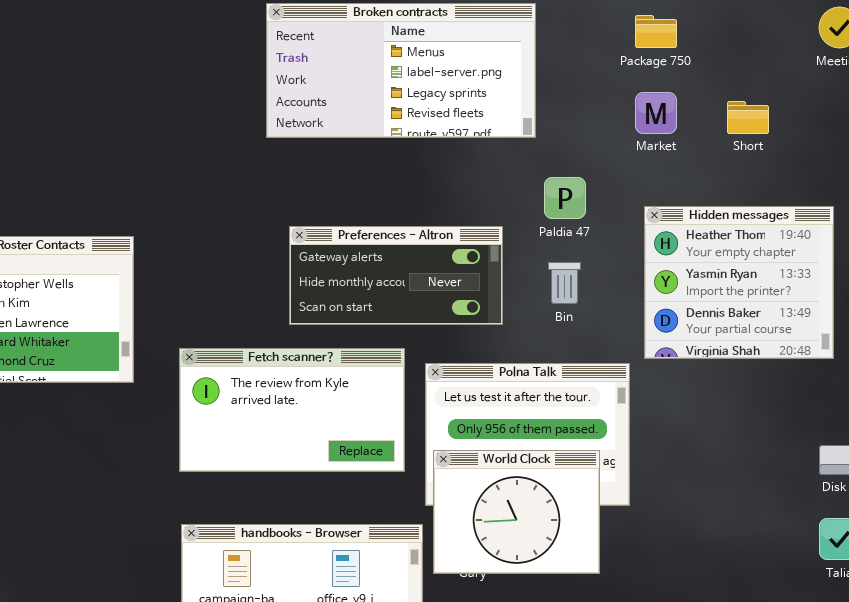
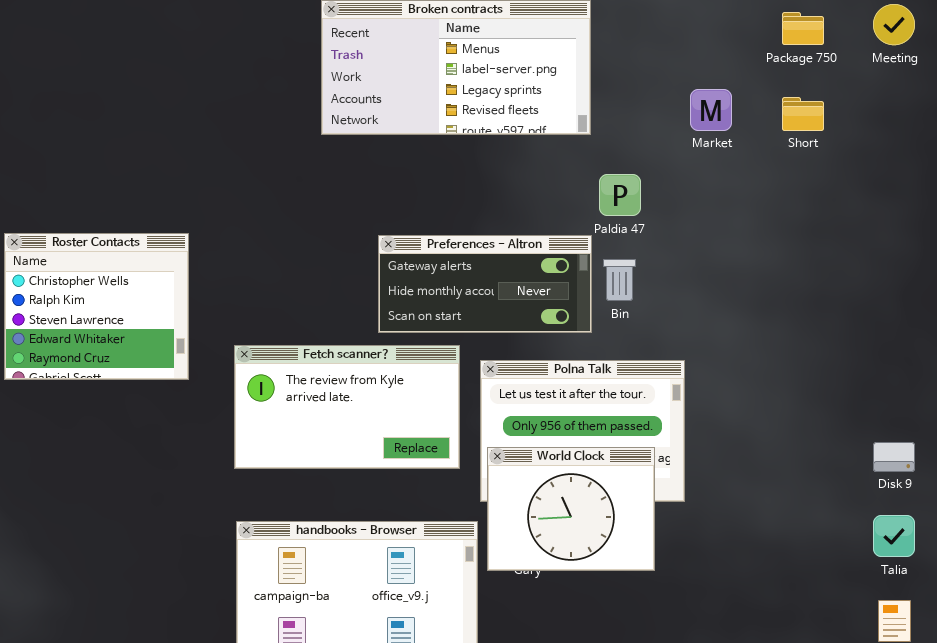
Package 750: [635,15,677,48] -> [782,12,824,45], moved
Hidden messages: [644,206,834,359] -> none, closed
Preferences - Altron: [289,226,503,325] -> [378,235,592,333], moved

